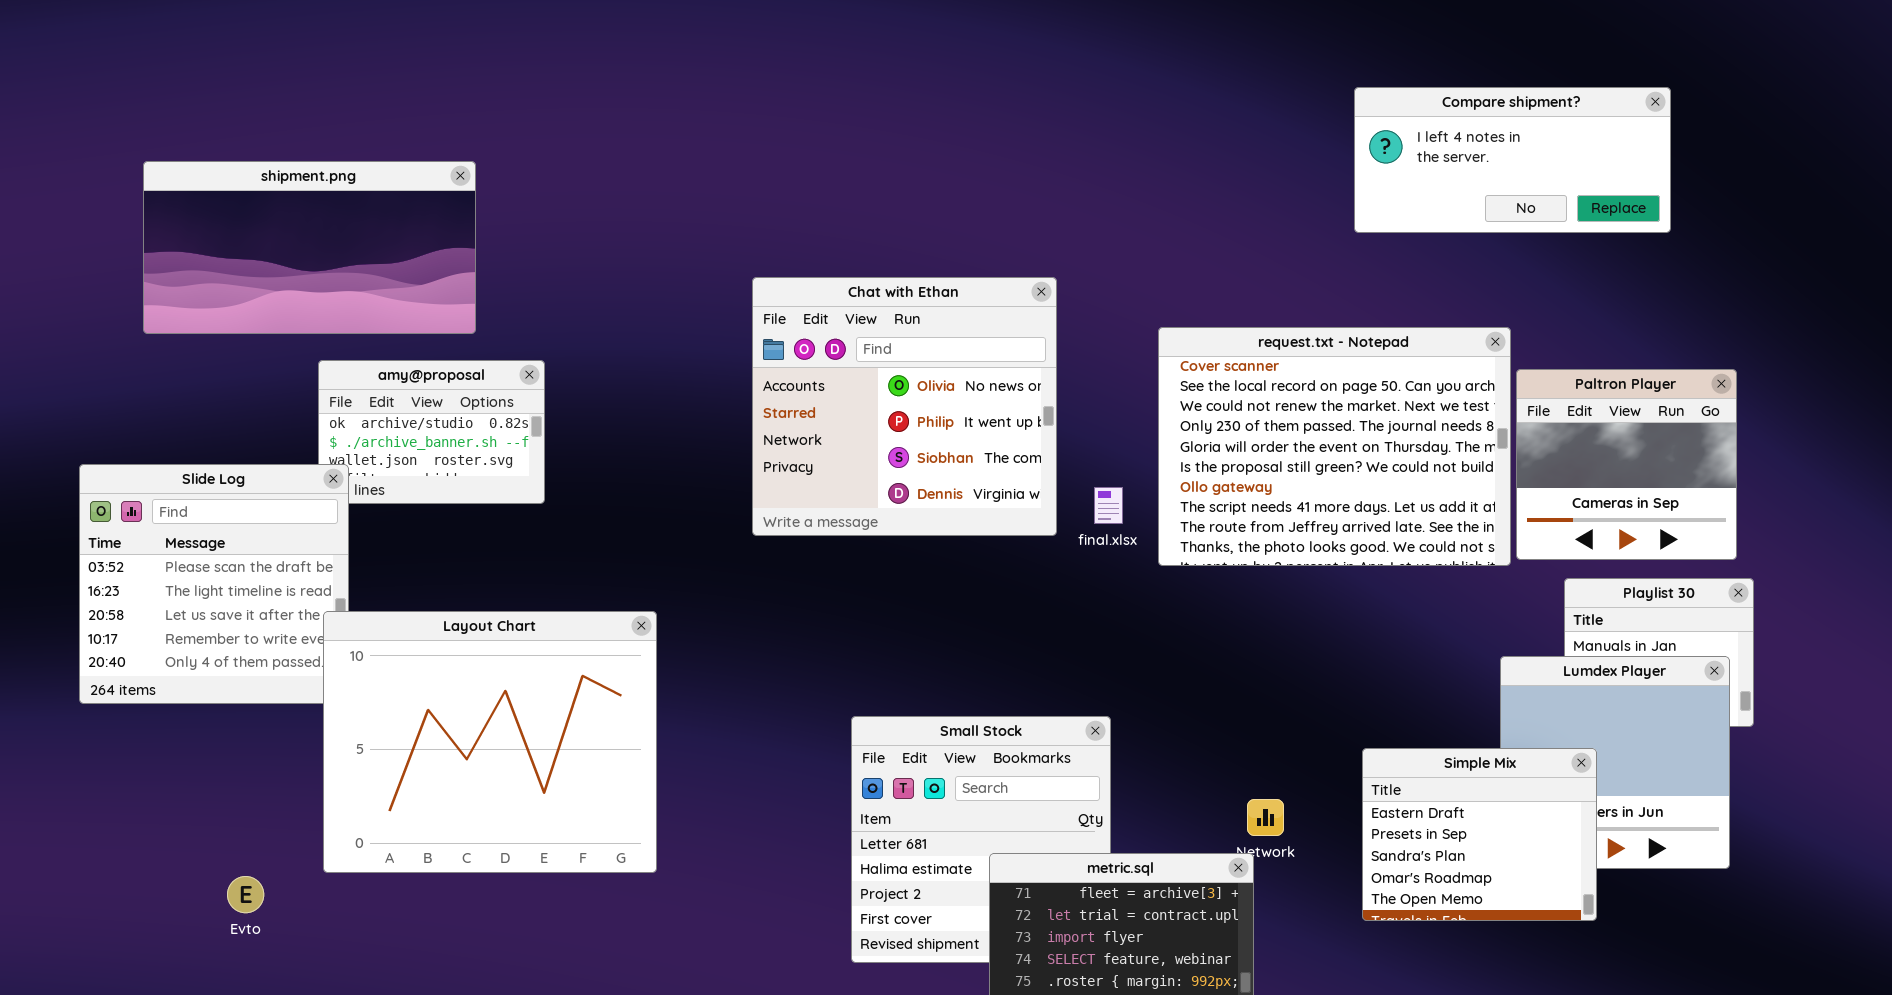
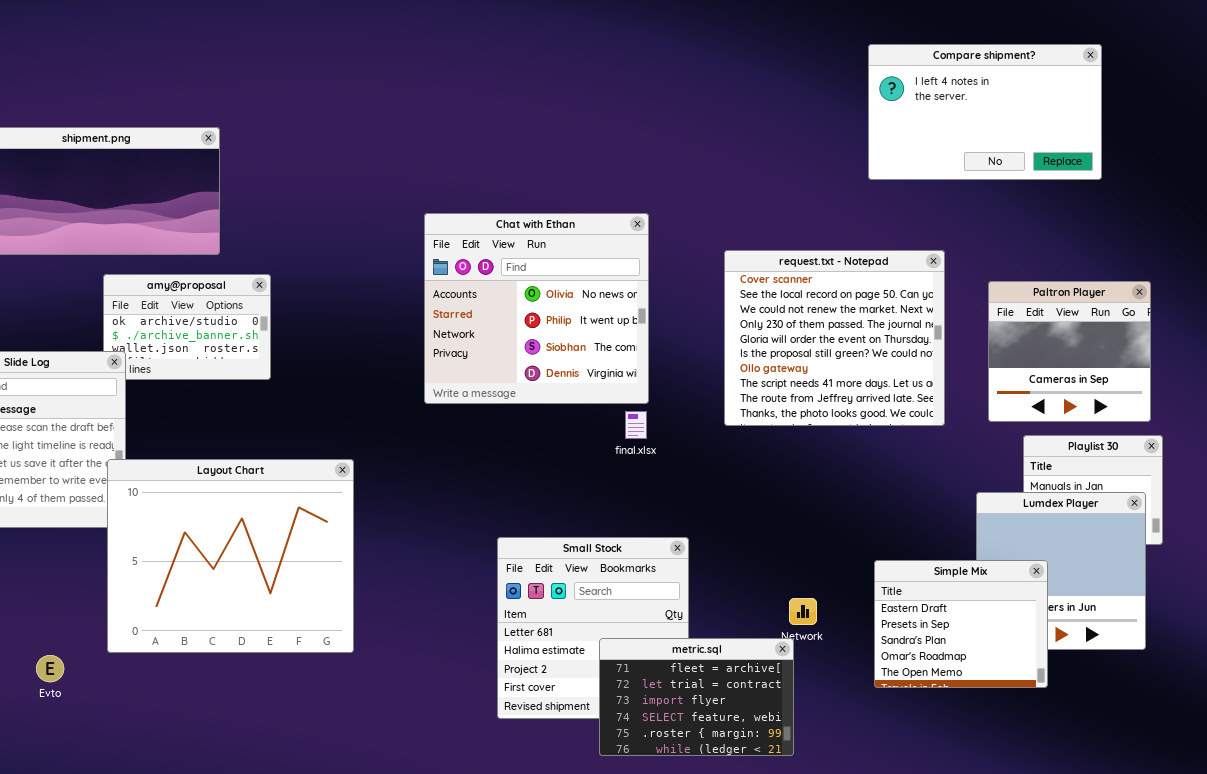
Compare shipment?: [1354,87,1671,233] -> [868,44,1102,180], resized
request.txt - Notepad: [1158,327,1511,566] -> [724,250,945,426], resized
final.xlsx: [1094,487,1123,524] -> [625,411,647,439], moved

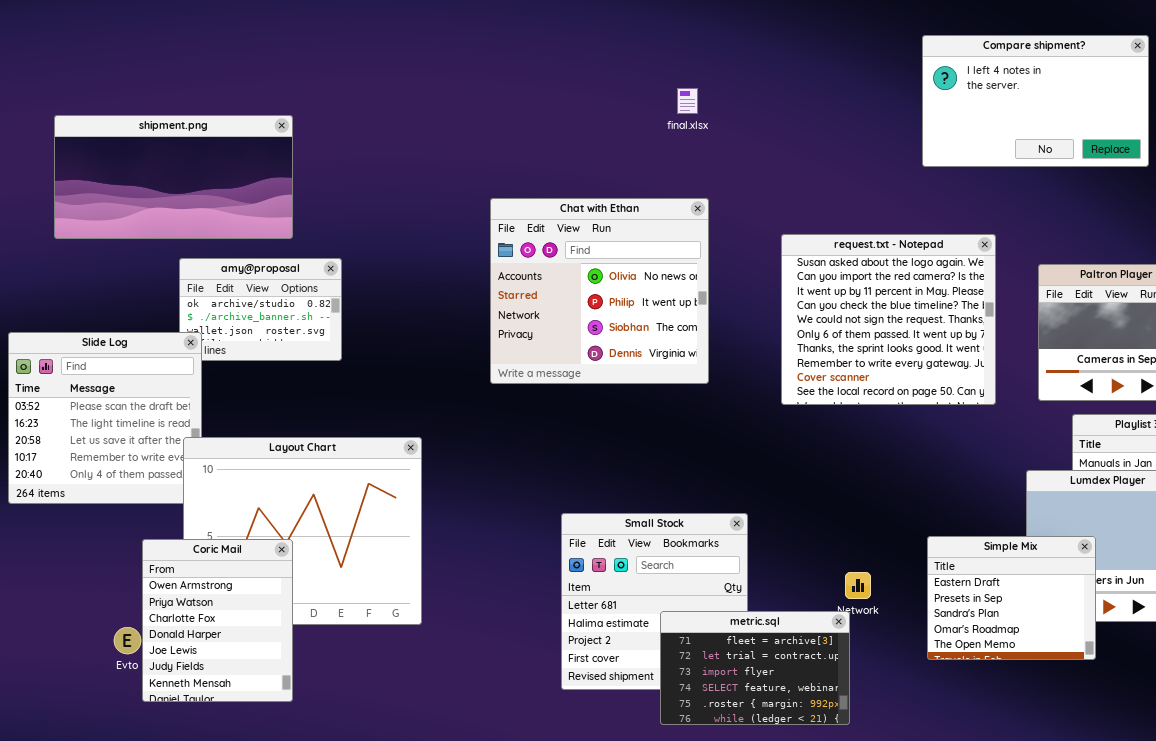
request.txt - Notepad: [724,250,945,426] -> [781,234,996,405], scrolled up 8 rows
final.xlsx: [625,411,647,439] -> [677,88,698,114], moved
Coric Mail: none -> [142,539,293,702], opened

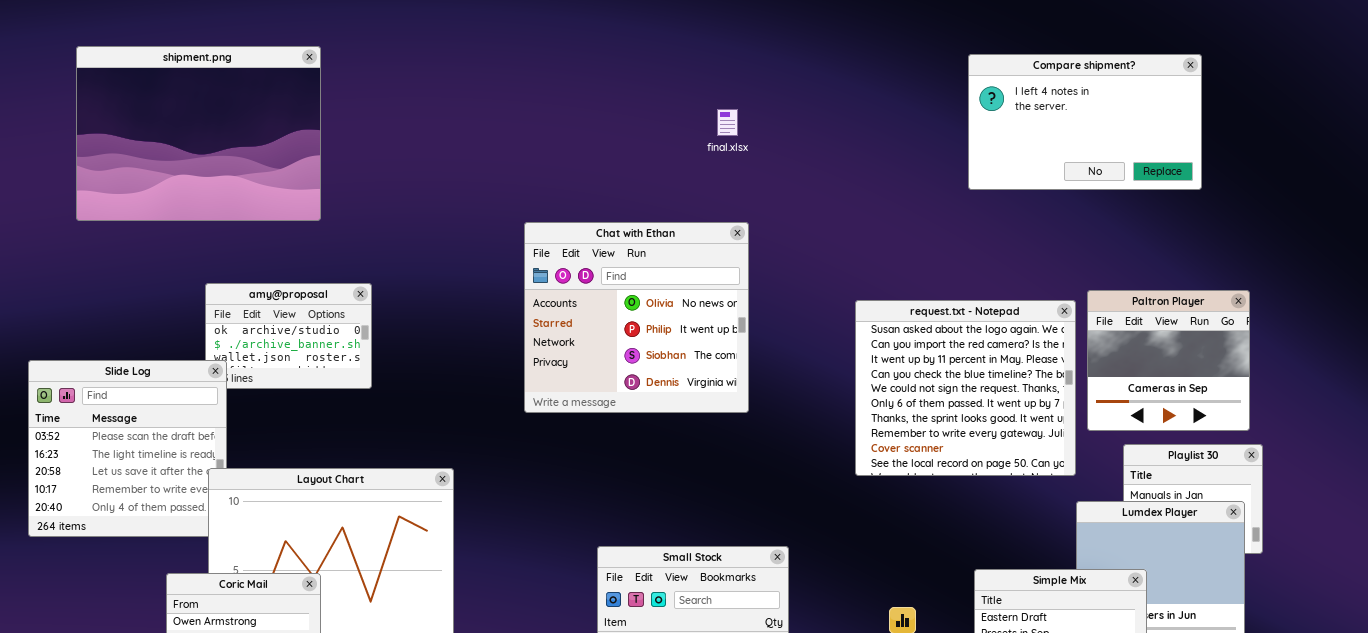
shipment.png: [54,115,293,239] -> [76,46,321,221], moved, resized
request.txt - Notepad: [781,234,996,405] -> [855,300,1076,476], moved

